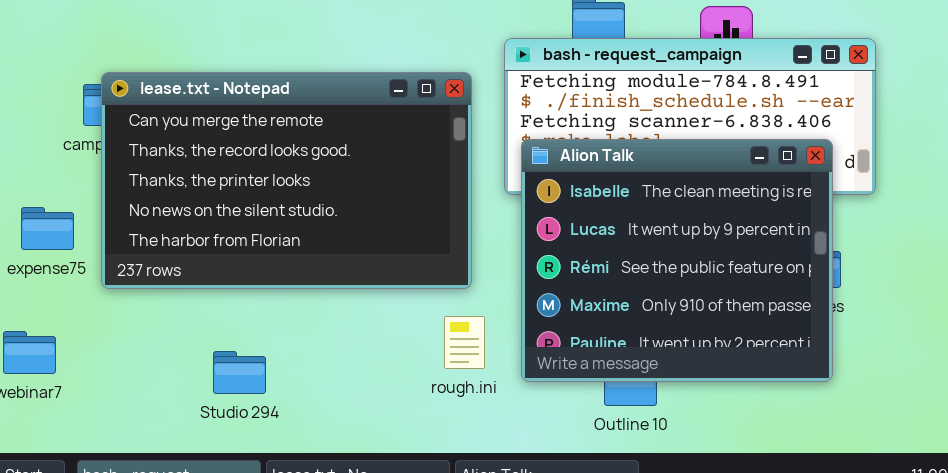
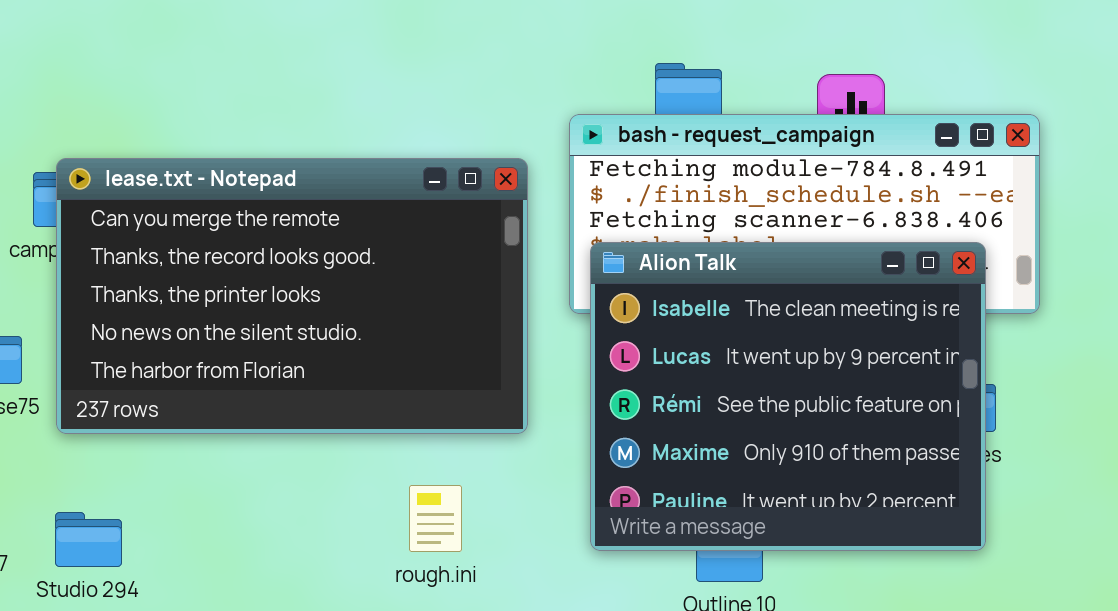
rough.ini: [444,316,485,369] -> [409,485,462,552], moved
Studio 294: [213,351,266,394] -> [55,512,122,567], moved

